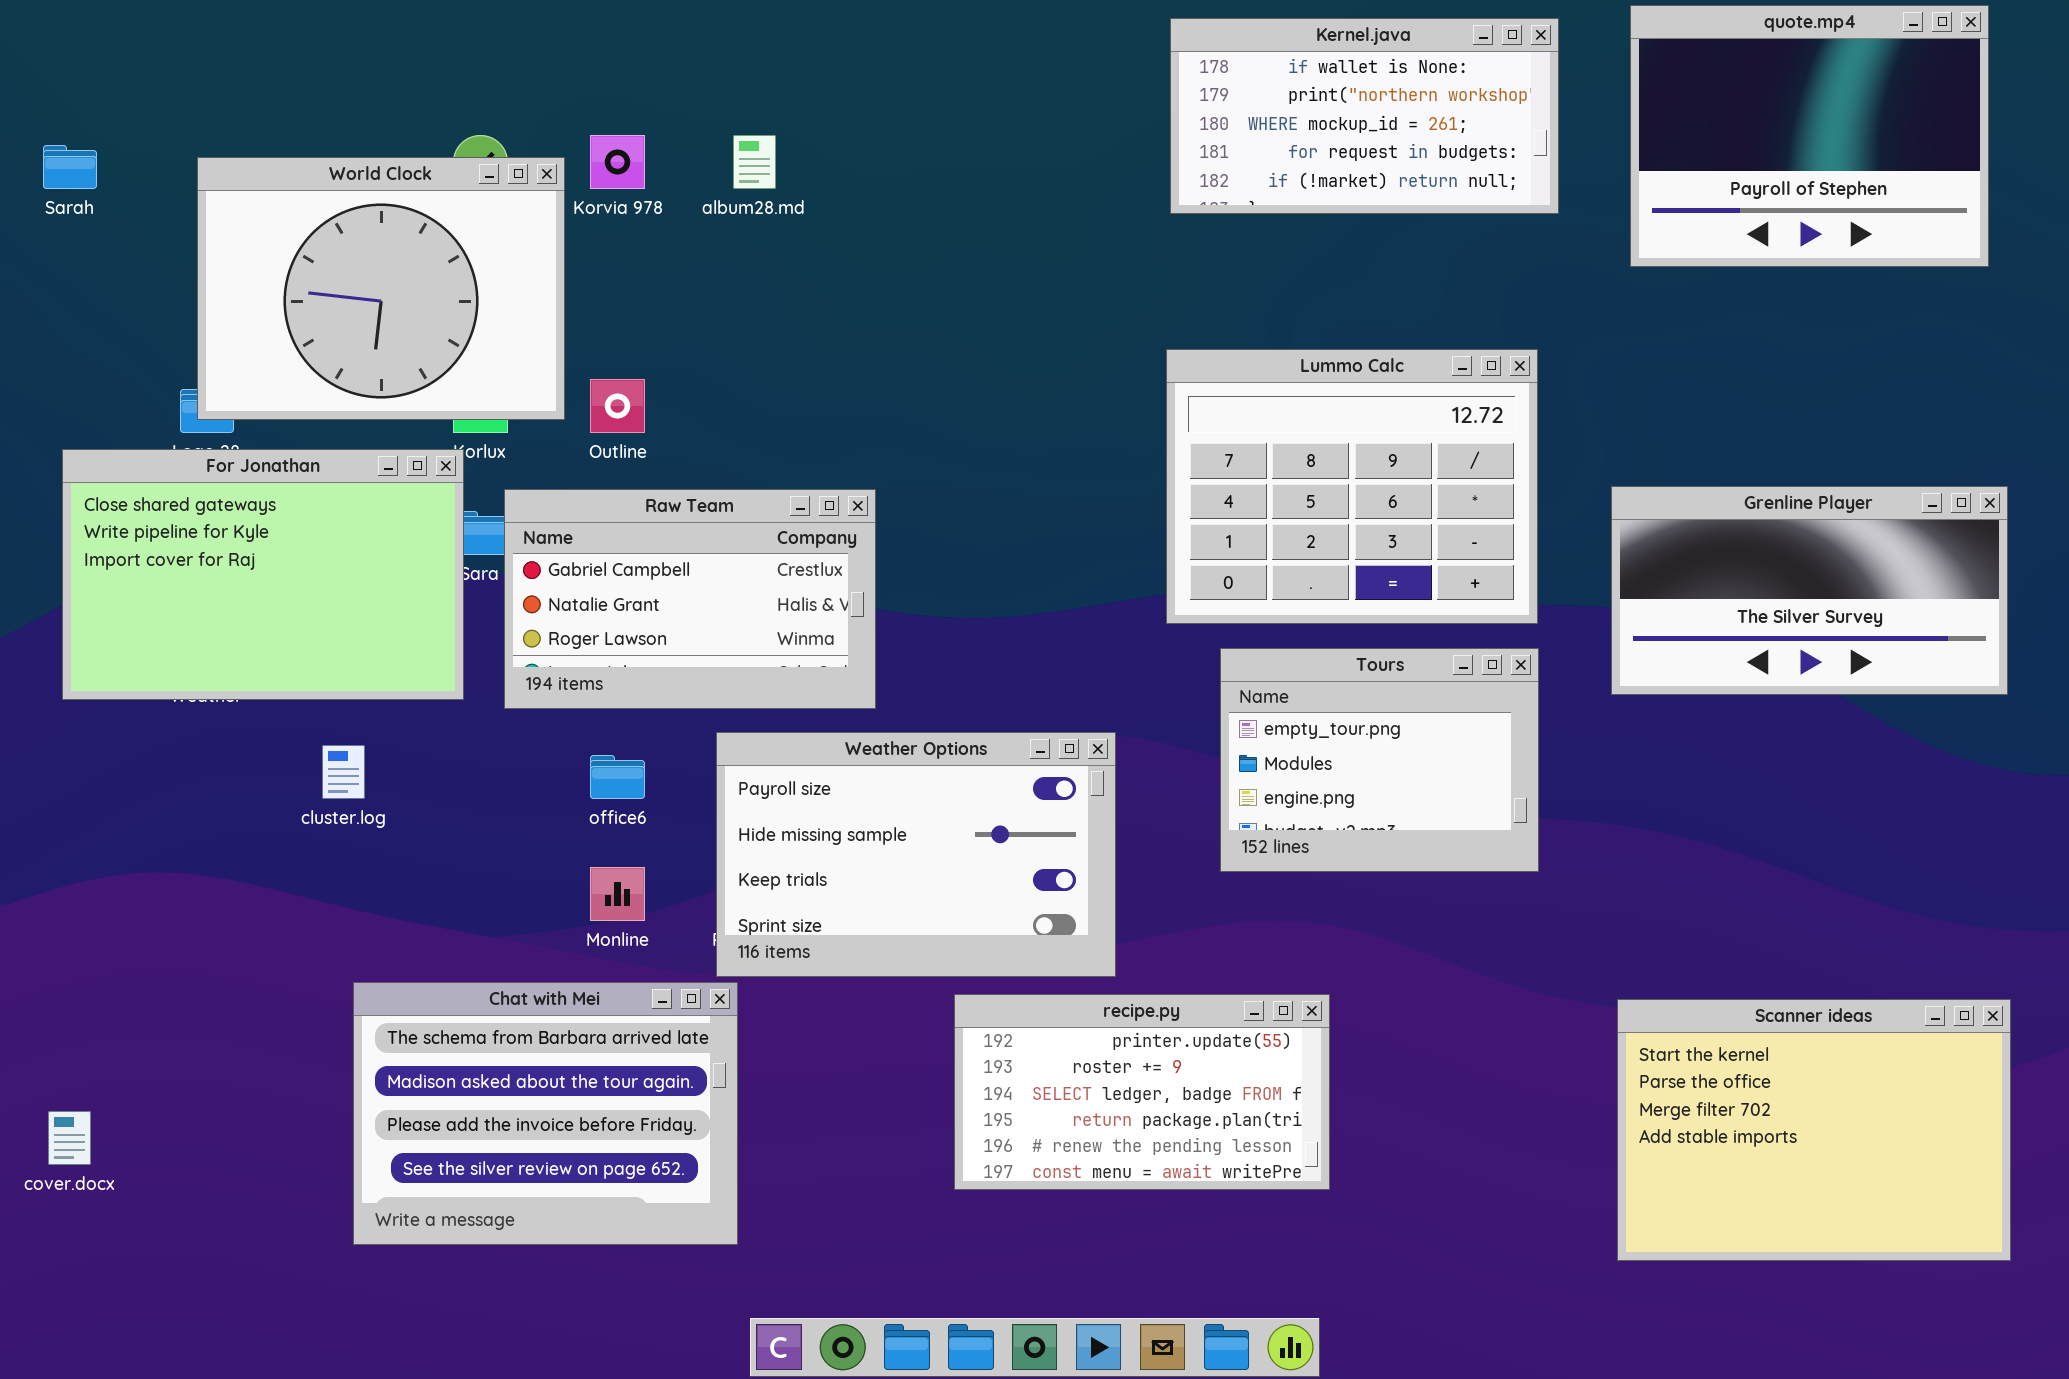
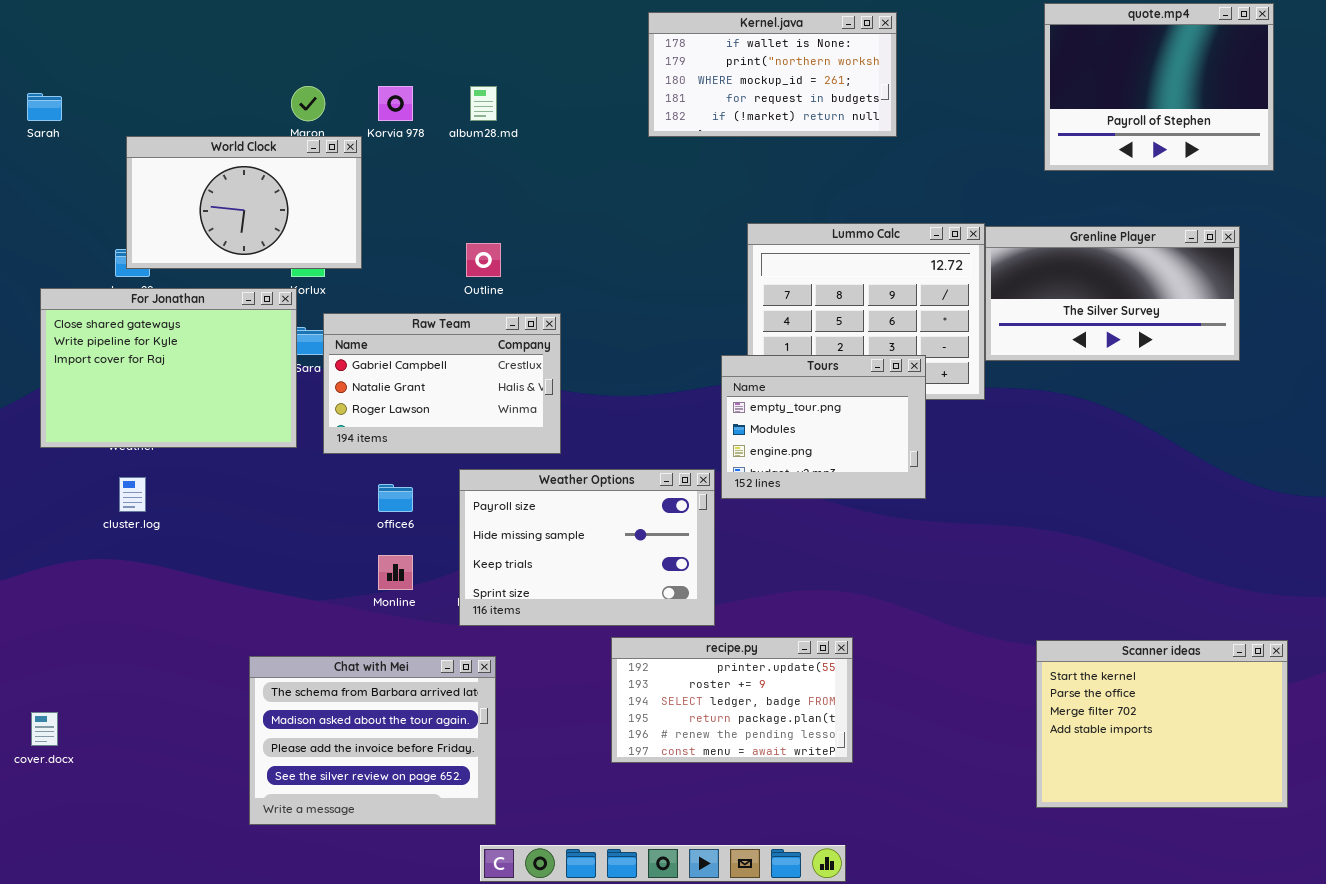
Kernel.java: [1170,18,1559,214] -> [648,12,897,137], moved
World Clock: [197,157,565,420] -> [126,136,362,269], resized
Outline: [590,379,645,433] -> [466,243,501,277], moved
Grenline Player: [1611,486,2008,695] -> [985,226,1240,361], moved
Tours: [1220,648,1539,872] -> [721,355,926,499], moved
cluster.log: [322,745,365,799] -> [119,477,146,512], moved
Chat with Mei: [353,982,738,1245] -> [249,656,496,825], moved

